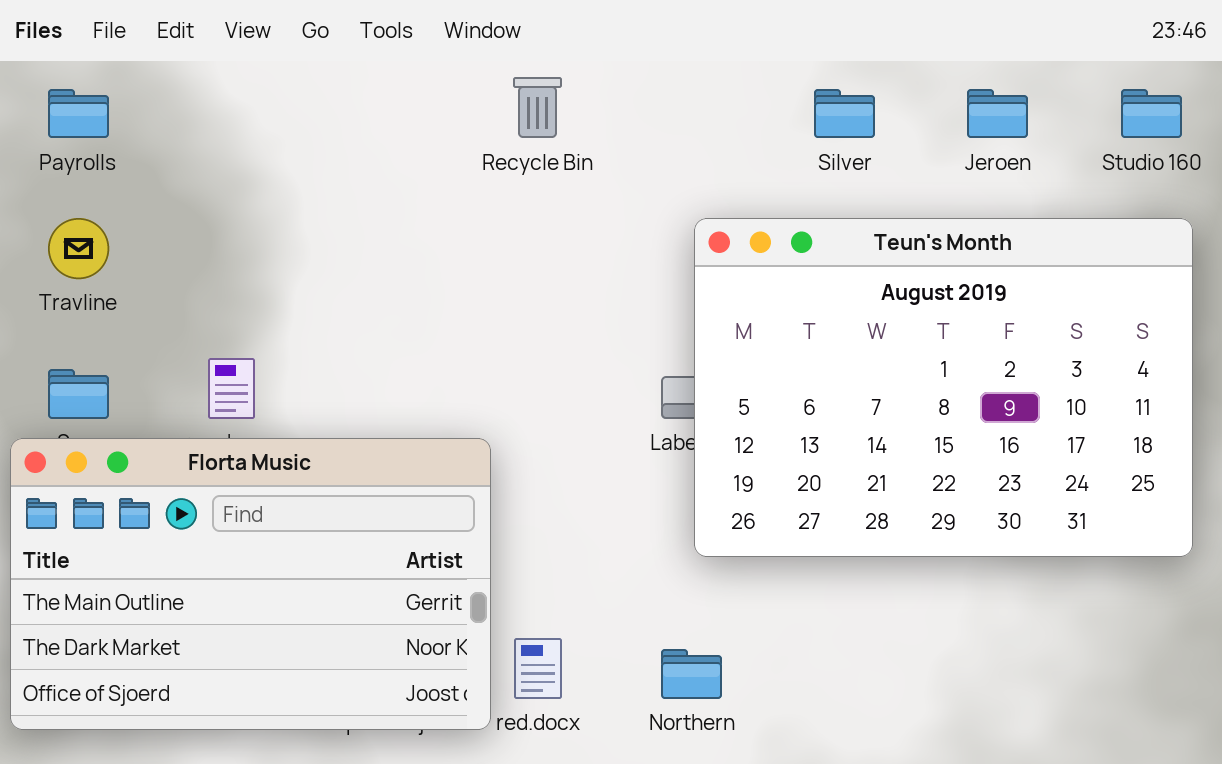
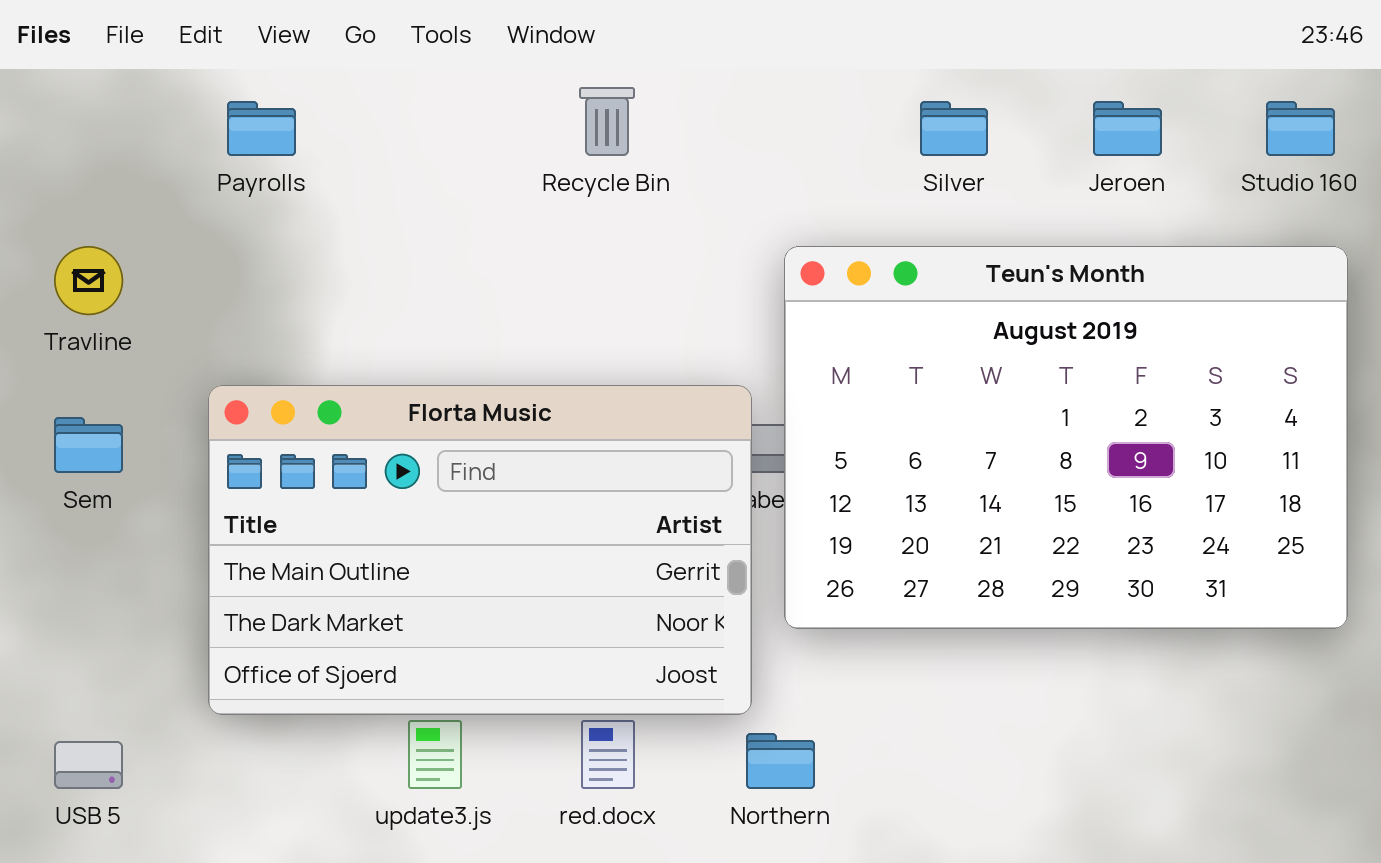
Payrolls: [48,89,109,138] -> [227,101,296,156], moved
Florta Music: [10,438,491,730] -> [208,385,752,715], moved

